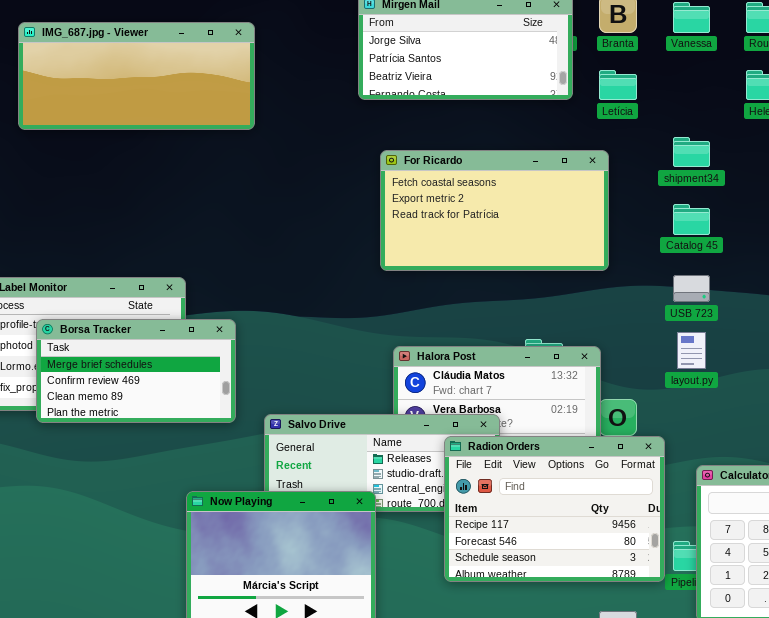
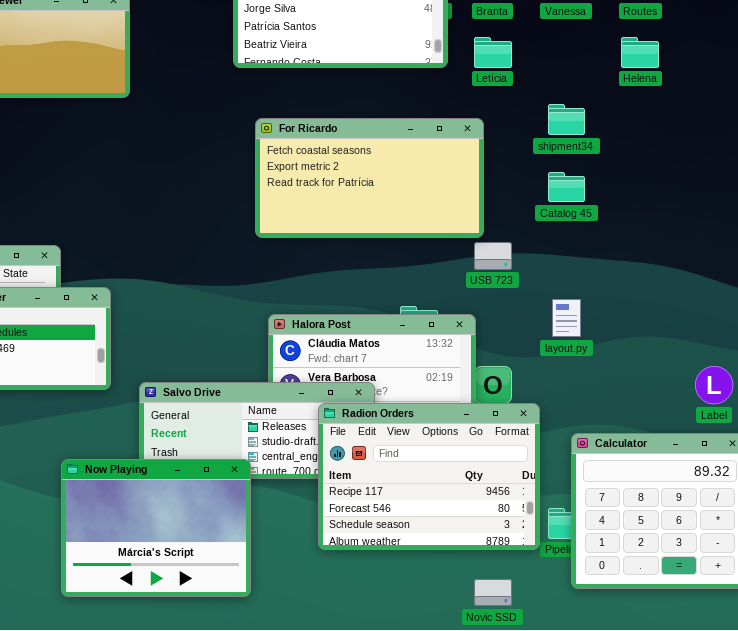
USB 723: [673,275,710,302] -> [474,242,512,270], moved

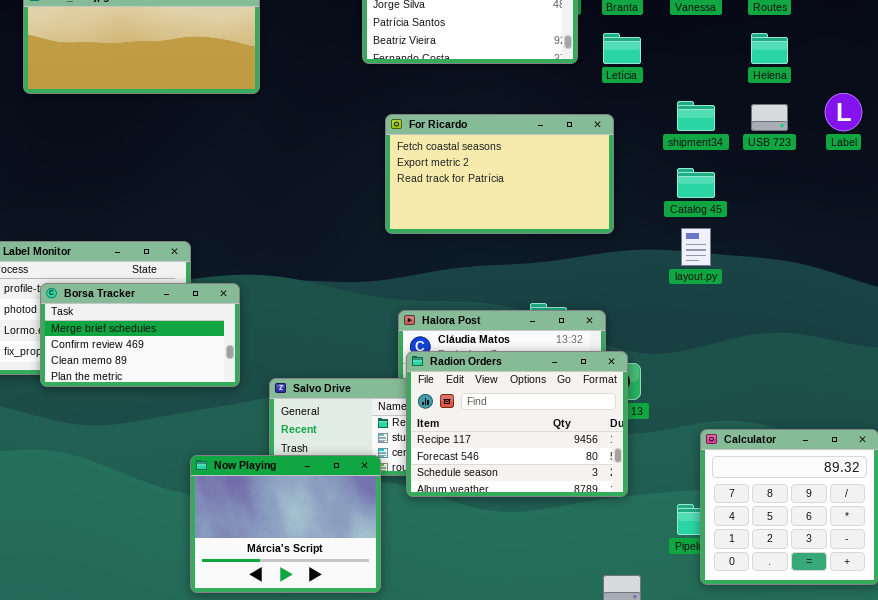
USB 723: [474,242,512,270] -> [751,104,788,131], moved
layout.py: [552,299,581,337] -> [681,228,711,266], moved
Label: [695,366,733,404] -> [825,93,862,131], moved
Radion Orders: [318,403,540,550] -> [406,351,628,497], moved

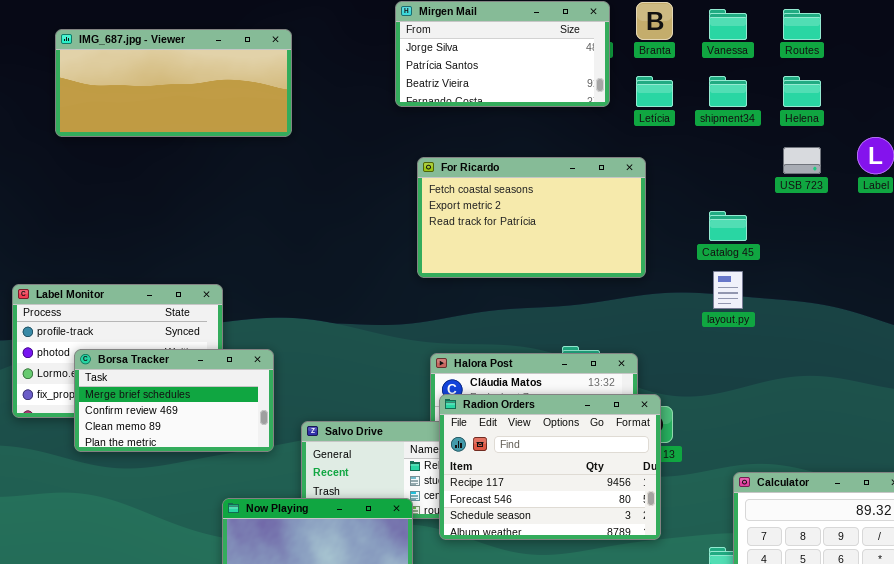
shipment34: [677,101,715,131] -> [709,76,747,107], moved
Borsa Tracker: [40,283,240,387] -> [74,349,274,452], moved

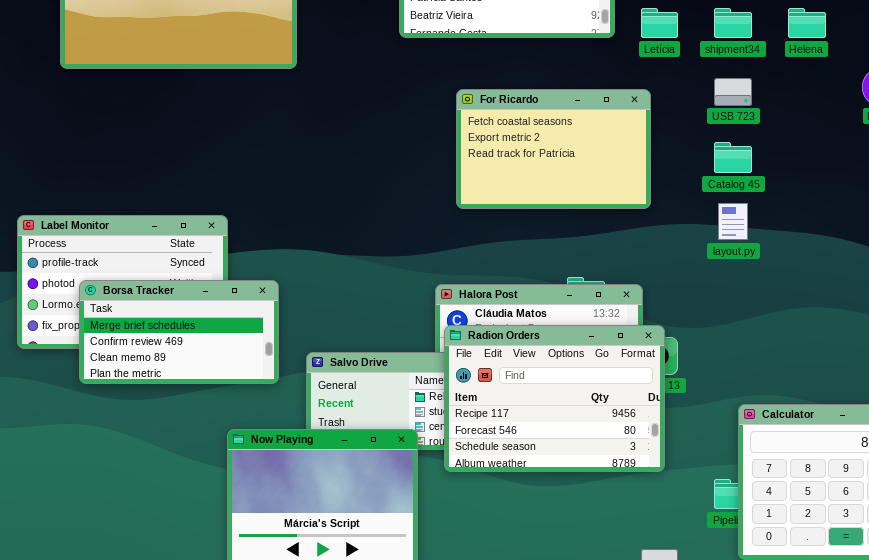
USB 723: [783,147,821,174] -> [714,78,752,106], moved
For Ricardo: [417,157,646,278] -> [456,89,651,209], resized

